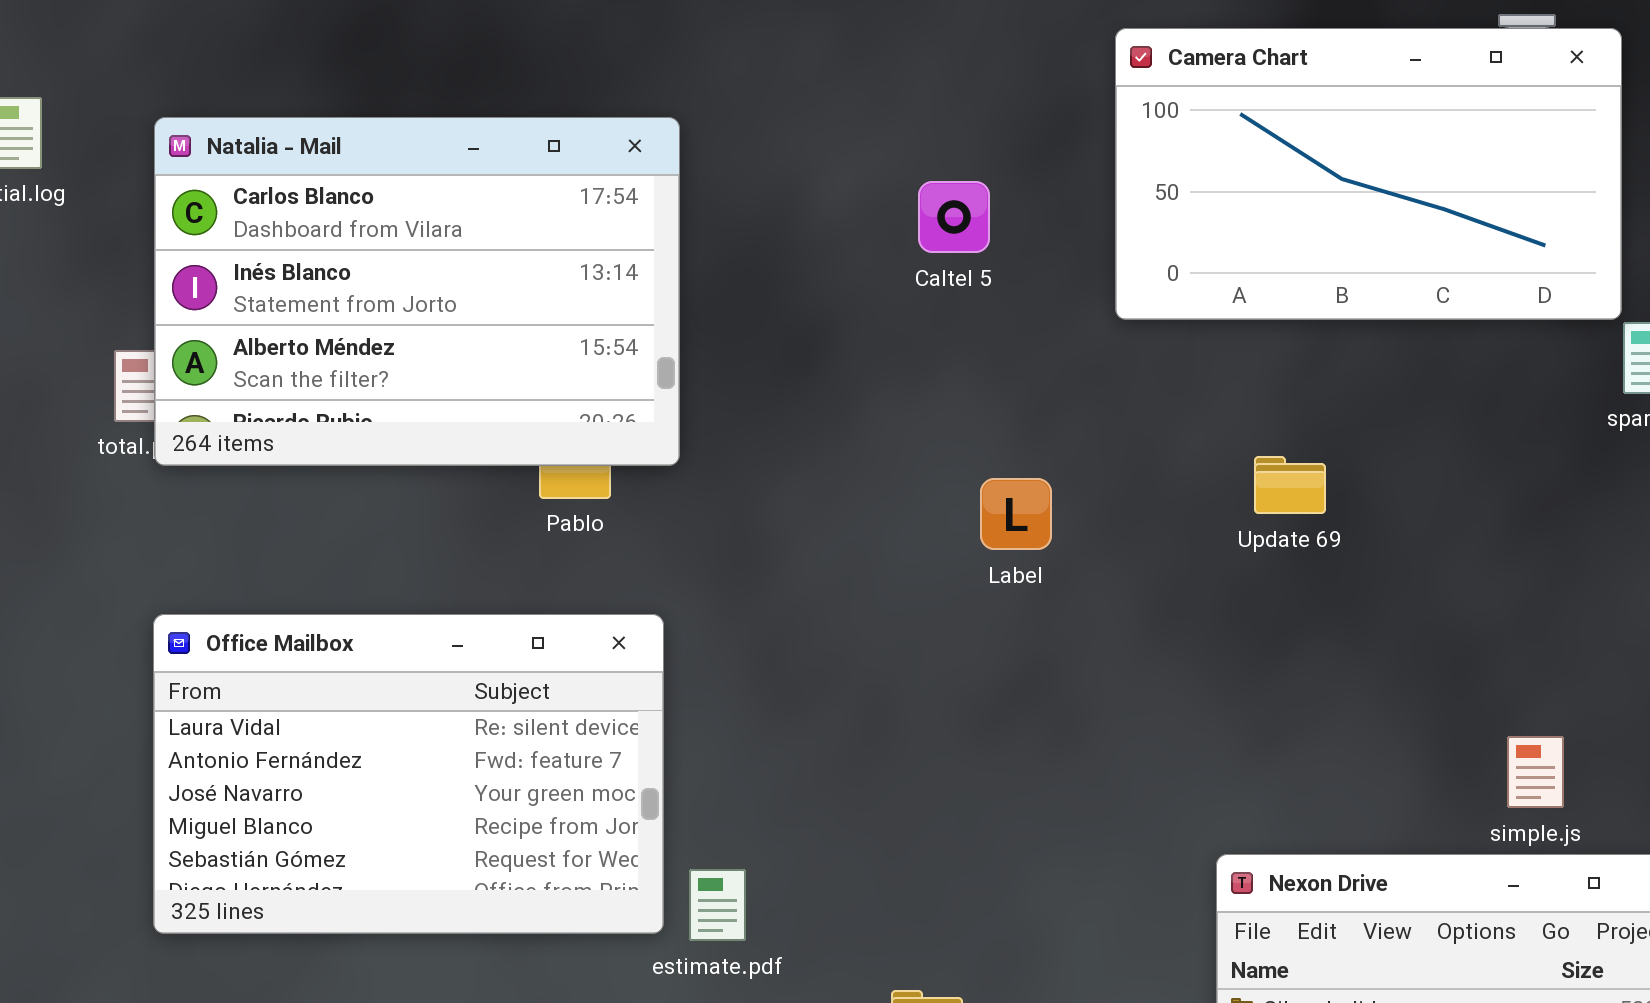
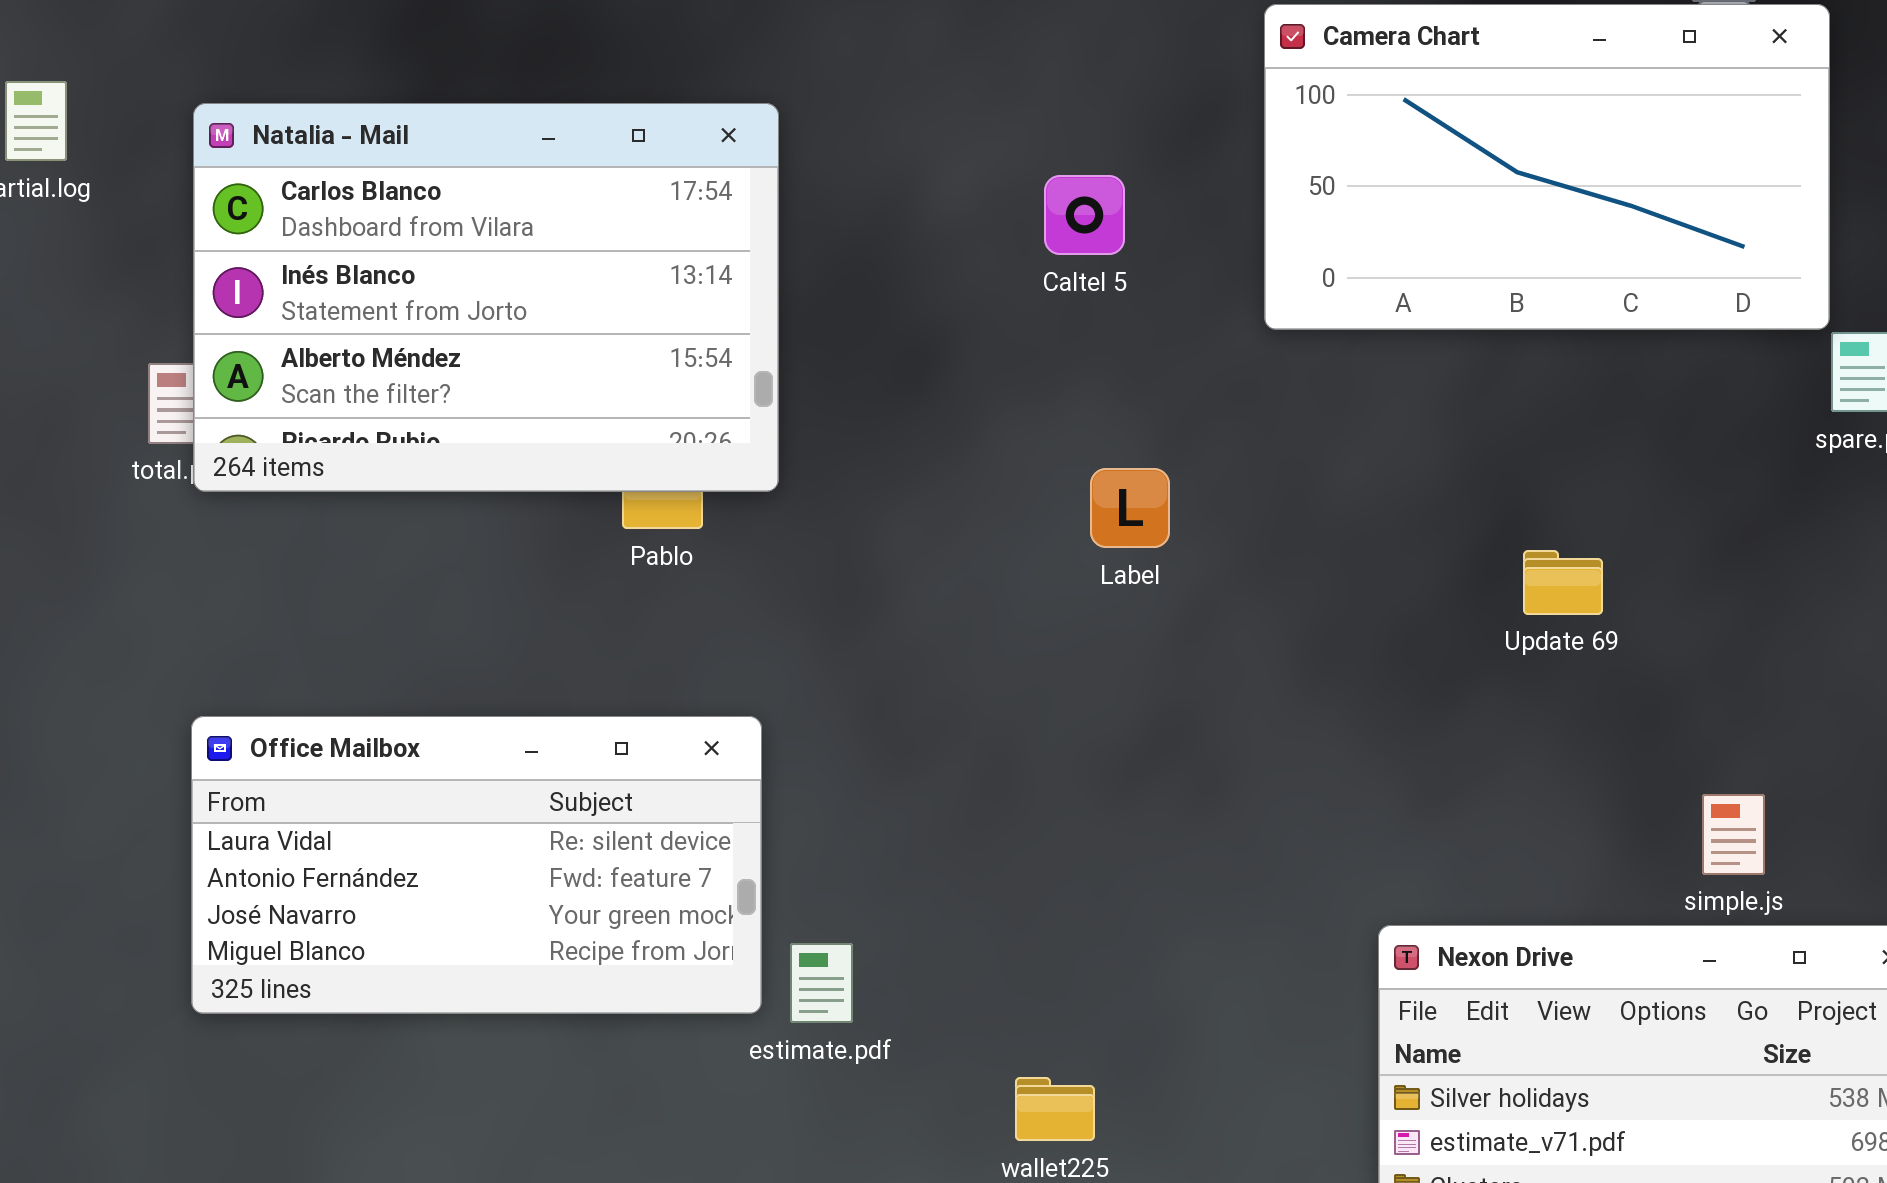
Update 69: [1254,456,1326,514] -> [1523,550,1603,615], moved
Label: [980,478,1052,550] -> [1090,468,1170,548], moved
Office Mailbox: [153,614,664,934] -> [191,716,762,1014], resized

